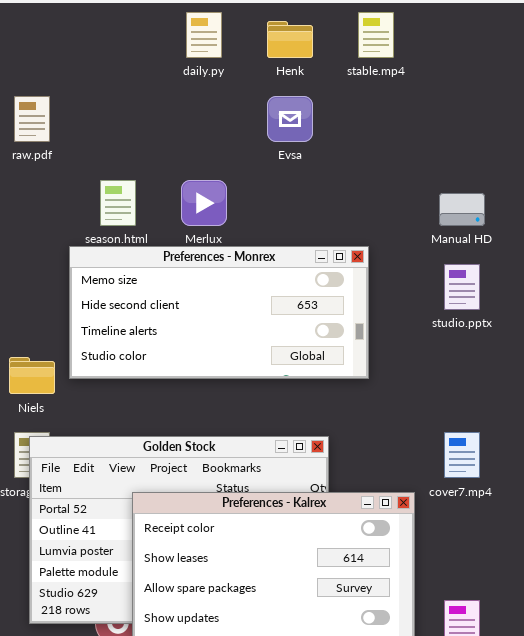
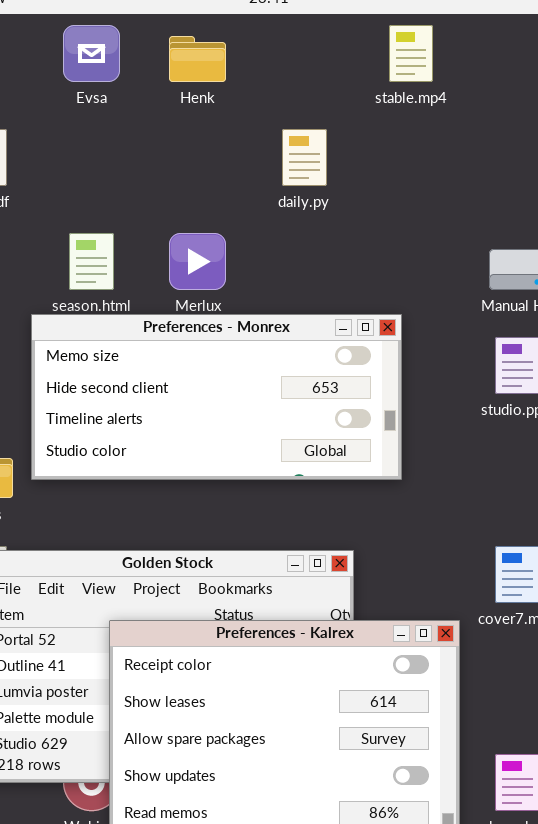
daily.py: [186,12,222,58] -> [282,129,327,186], moved
Henk: [267,21,313,58] -> [169,36,226,82], moved
Evsa: [267,96,313,142] -> [63,25,120,82], moved

